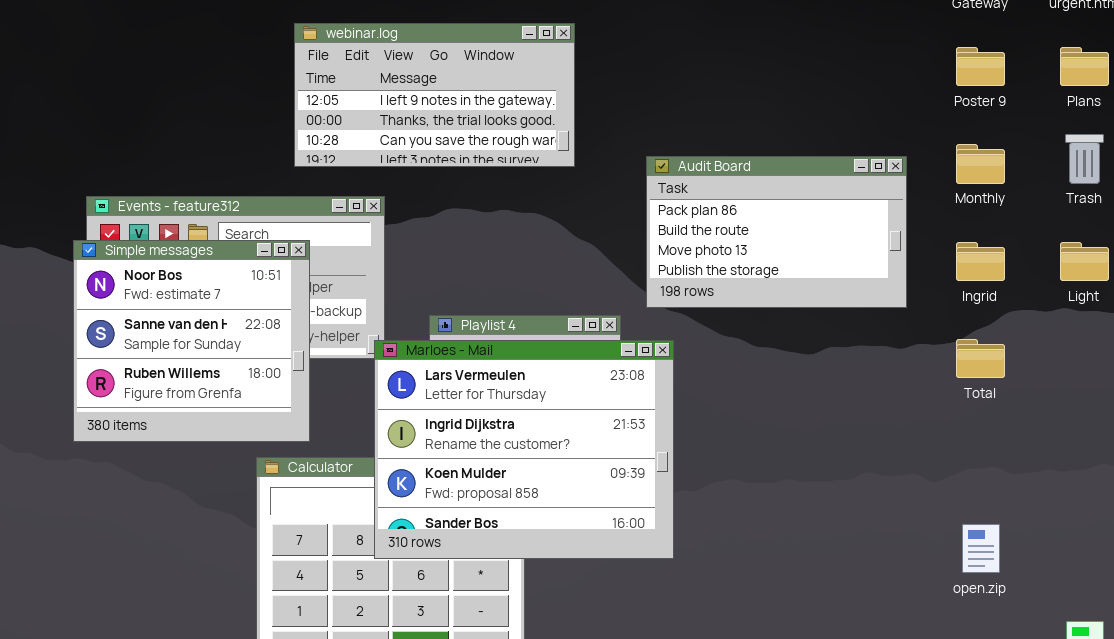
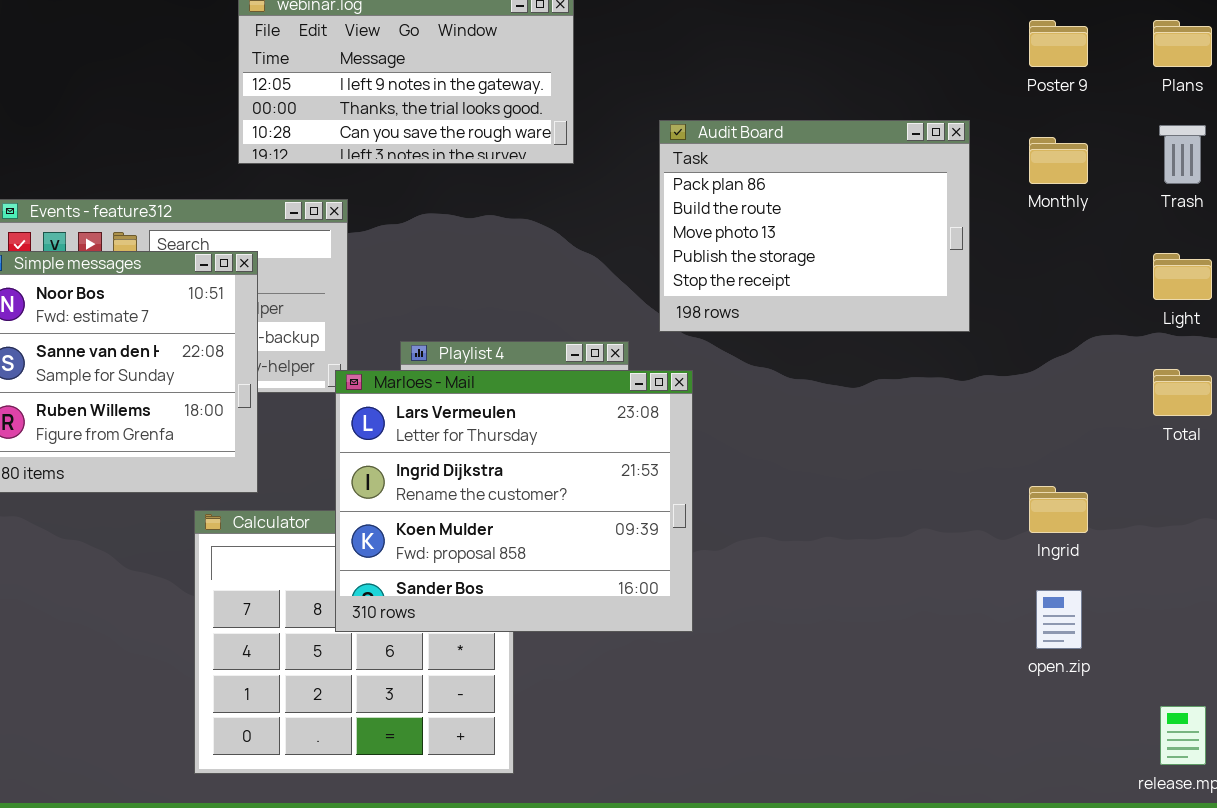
Audit Board: [646,156,907,308] -> [659,120,970,332], resized
Ingrid: [956,242,1005,281] -> [1029,486,1088,533], moved
Total: [956,339,1005,378] -> [1153,369,1212,416], moved

